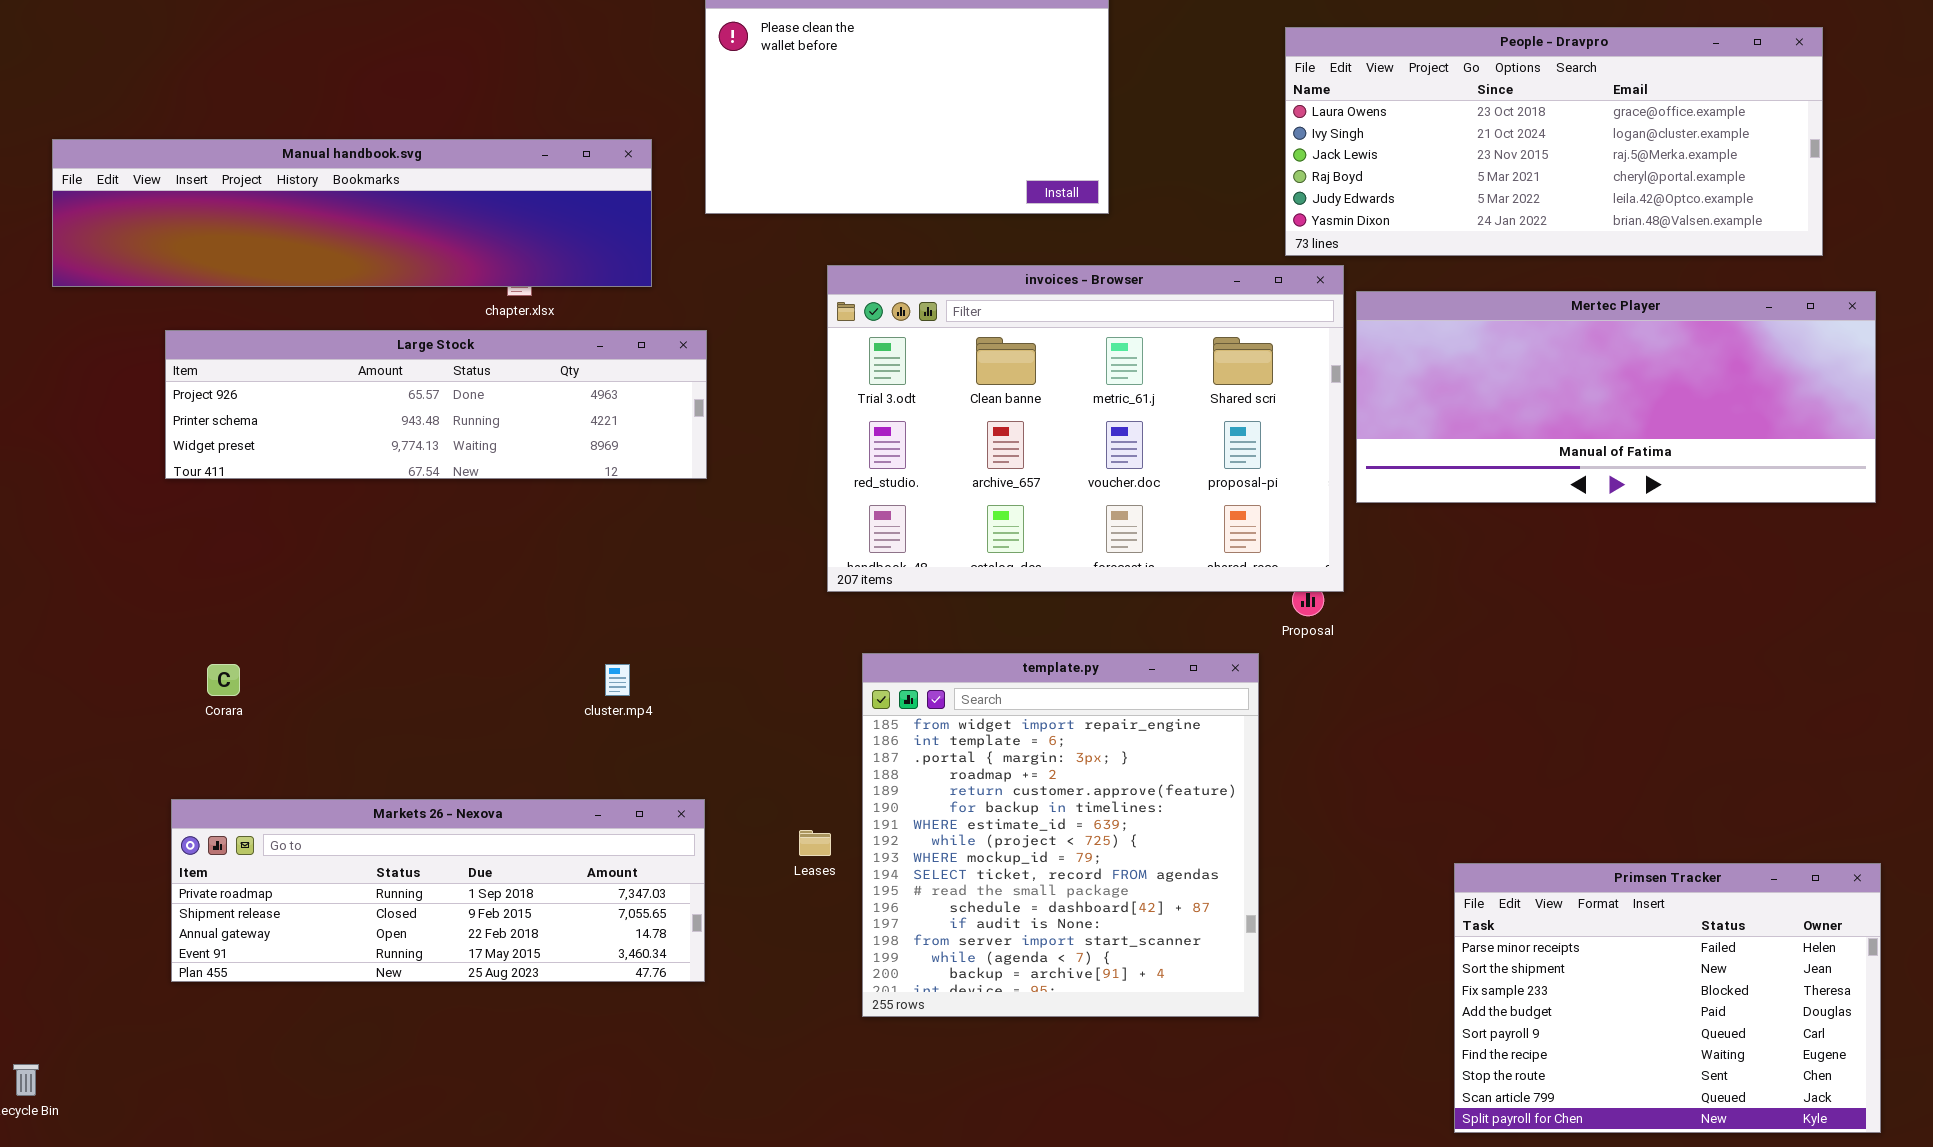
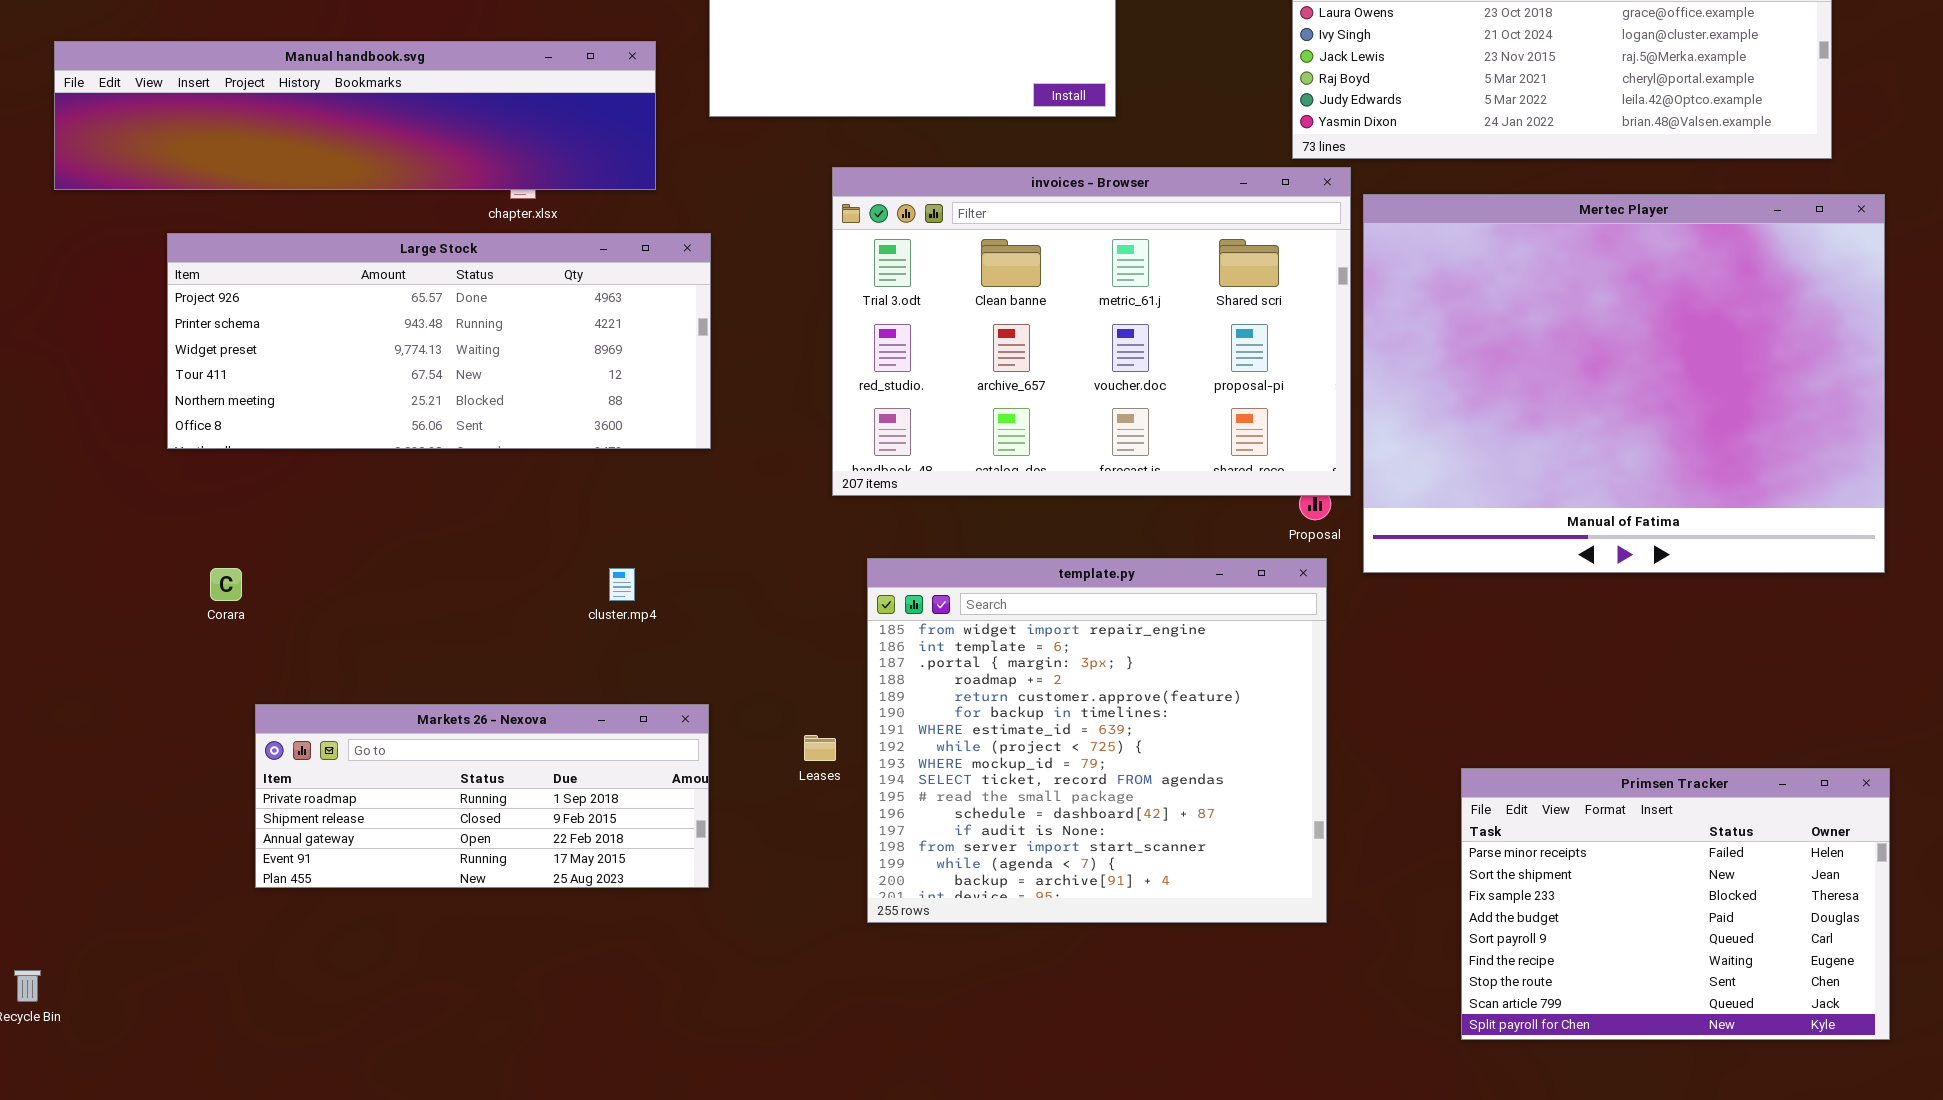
Mertec Player: [1356,291,1876,503] -> [1363,194,1885,573], resized
Large Stock: [165,330,707,479] -> [167,233,711,449], resized
template.py: [862,653,1259,1017] -> [867,558,1327,923], resized
Markets 26 - Nexova: [171,799,705,982] -> [255,704,709,888], resized

